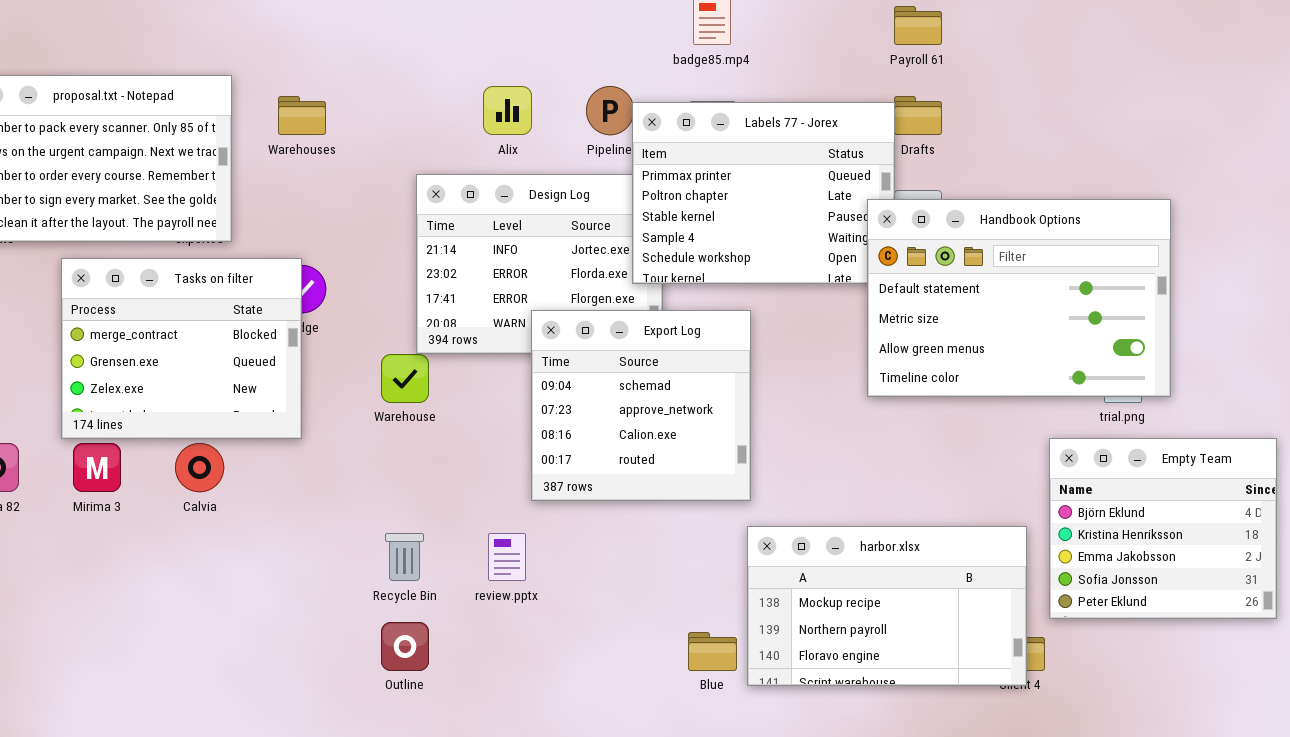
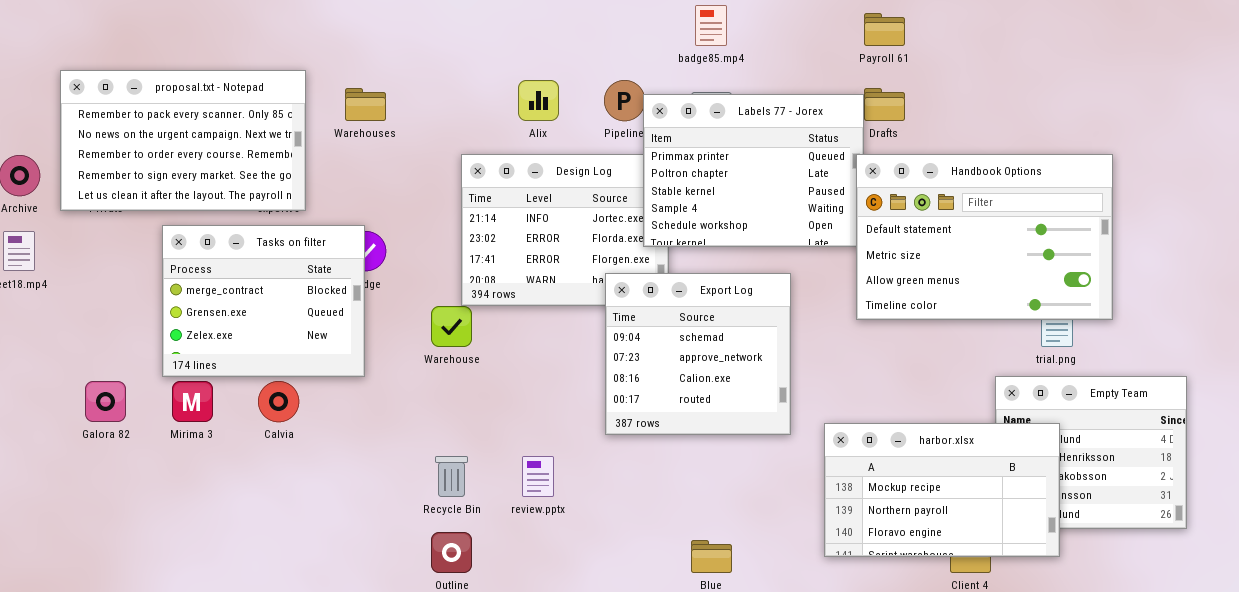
Handbook Options: [867,199,1171,397] -> [856,154,1113,320], moved
Export Log: [531,310,751,501] -> [605,273,791,435], moved
harbor.xlsx: [747,526,1027,686] -> [824,423,1060,557], moved

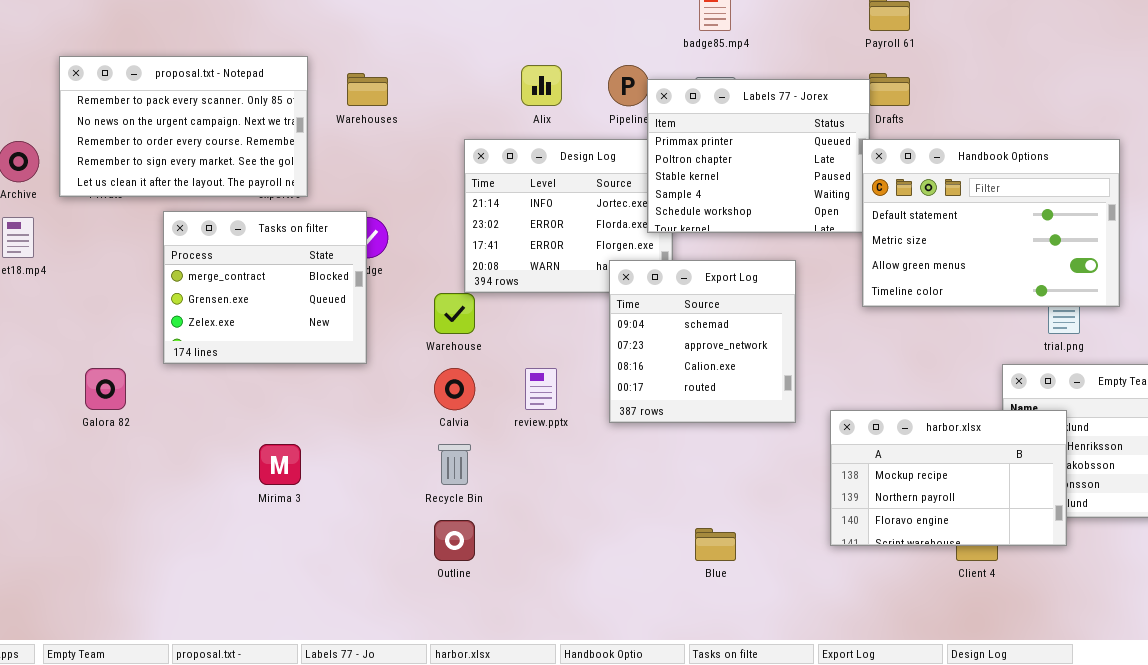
Mirima 3: [172,381,213,422] -> [259,444,301,485], moved
Calvia: [258,381,299,422] -> [434,368,475,410], moved
review.pptx: [522,456,554,497] -> [525,368,557,410], moved

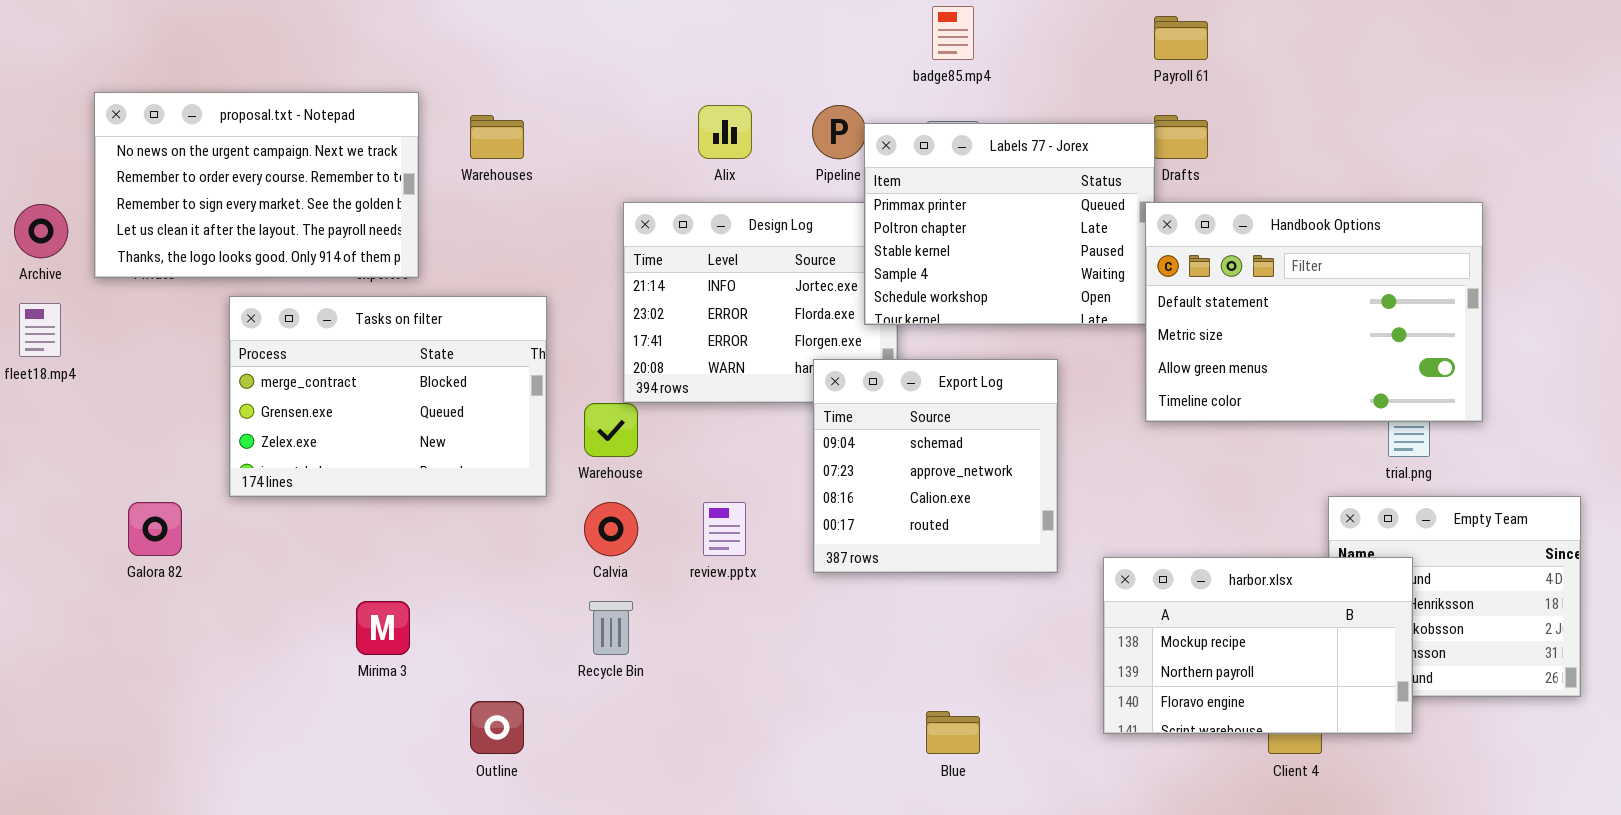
proposal.txt - Notepad: [59,56,308,197] -> [94,92,419,278], scrolled down 1 row
Tasks on filter: [163,211,367,364] -> [229,296,547,497], resized
Outline: [434,520,475,561] -> [470,701,524,754], moved

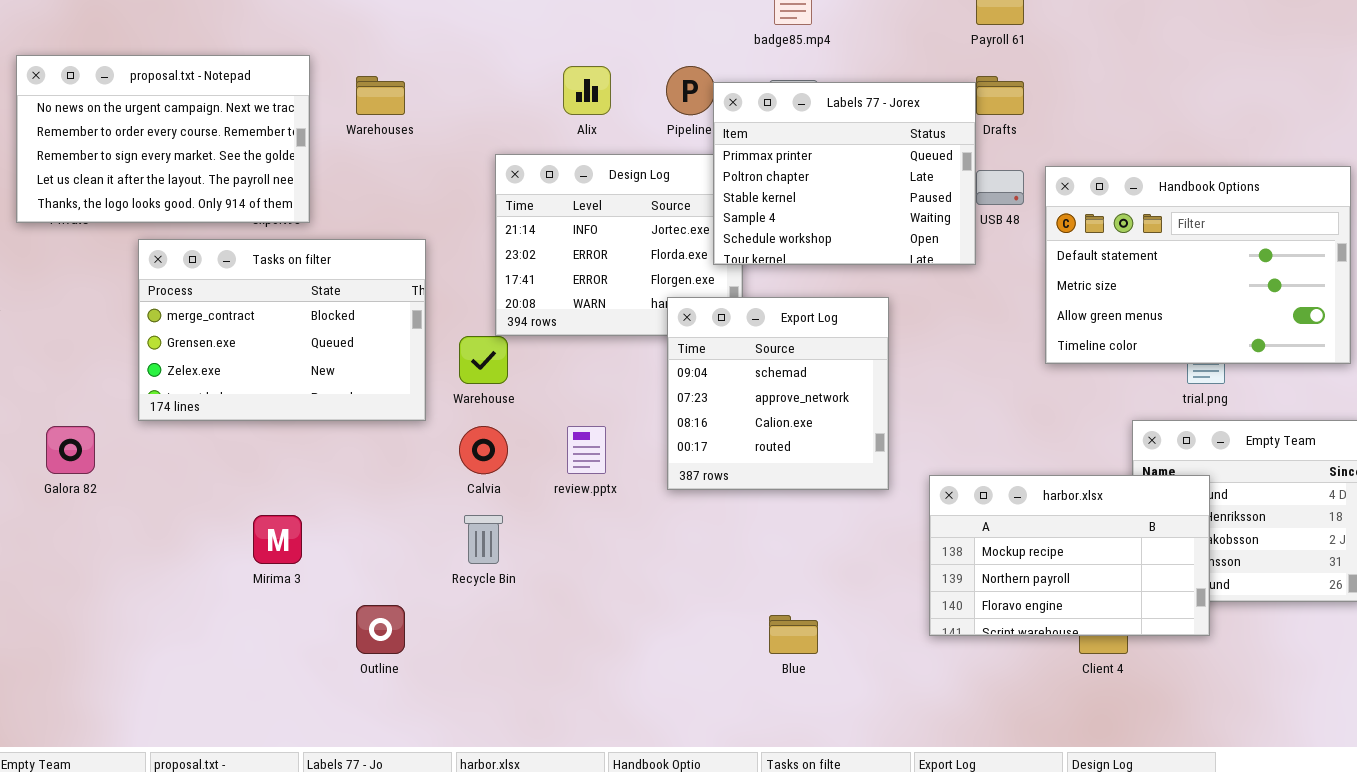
Handbook Options: [1145,202,1483,422] -> [1045,166,1351,364], moved

